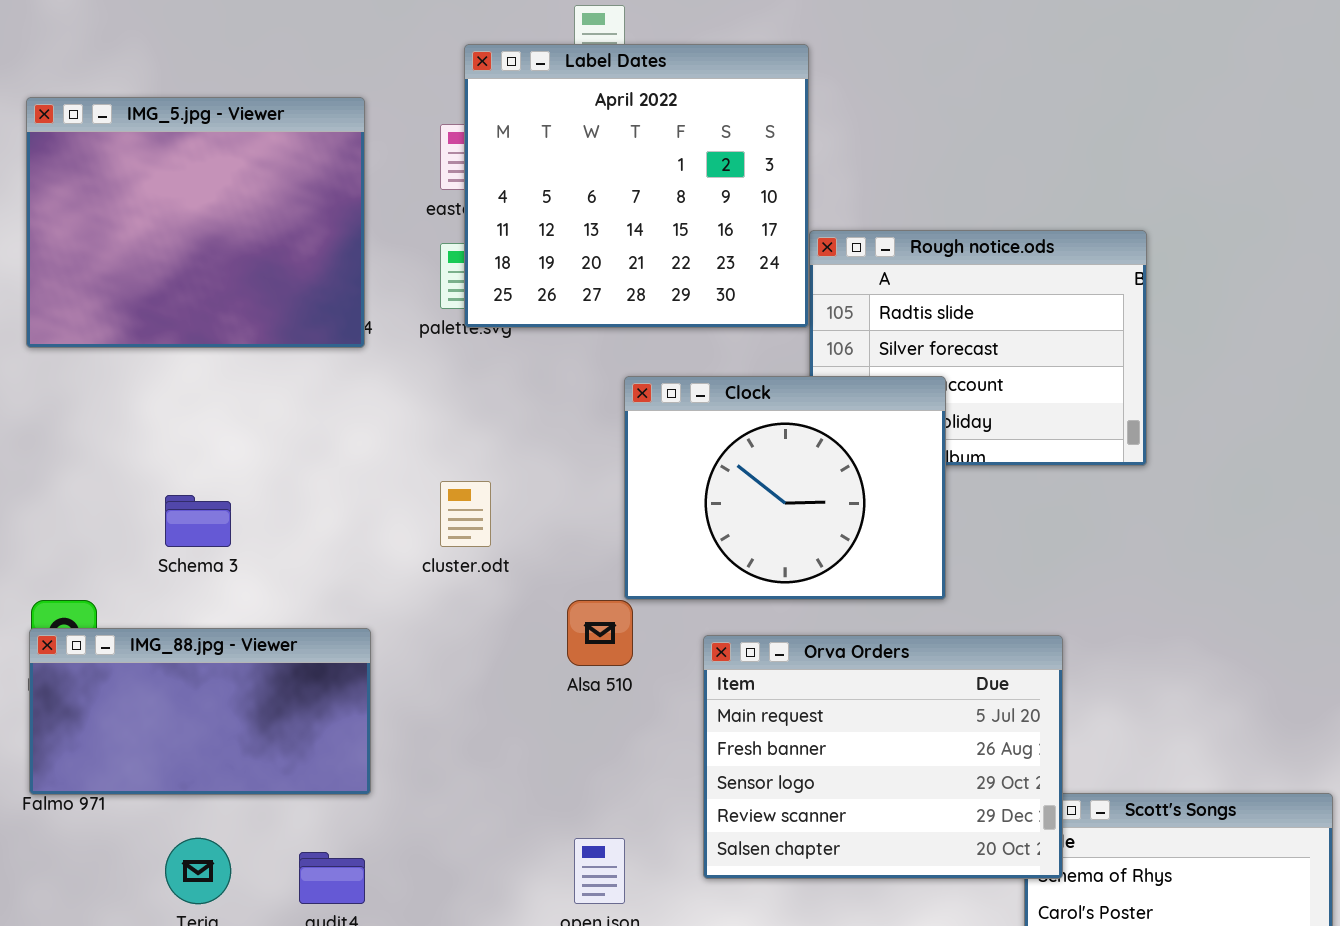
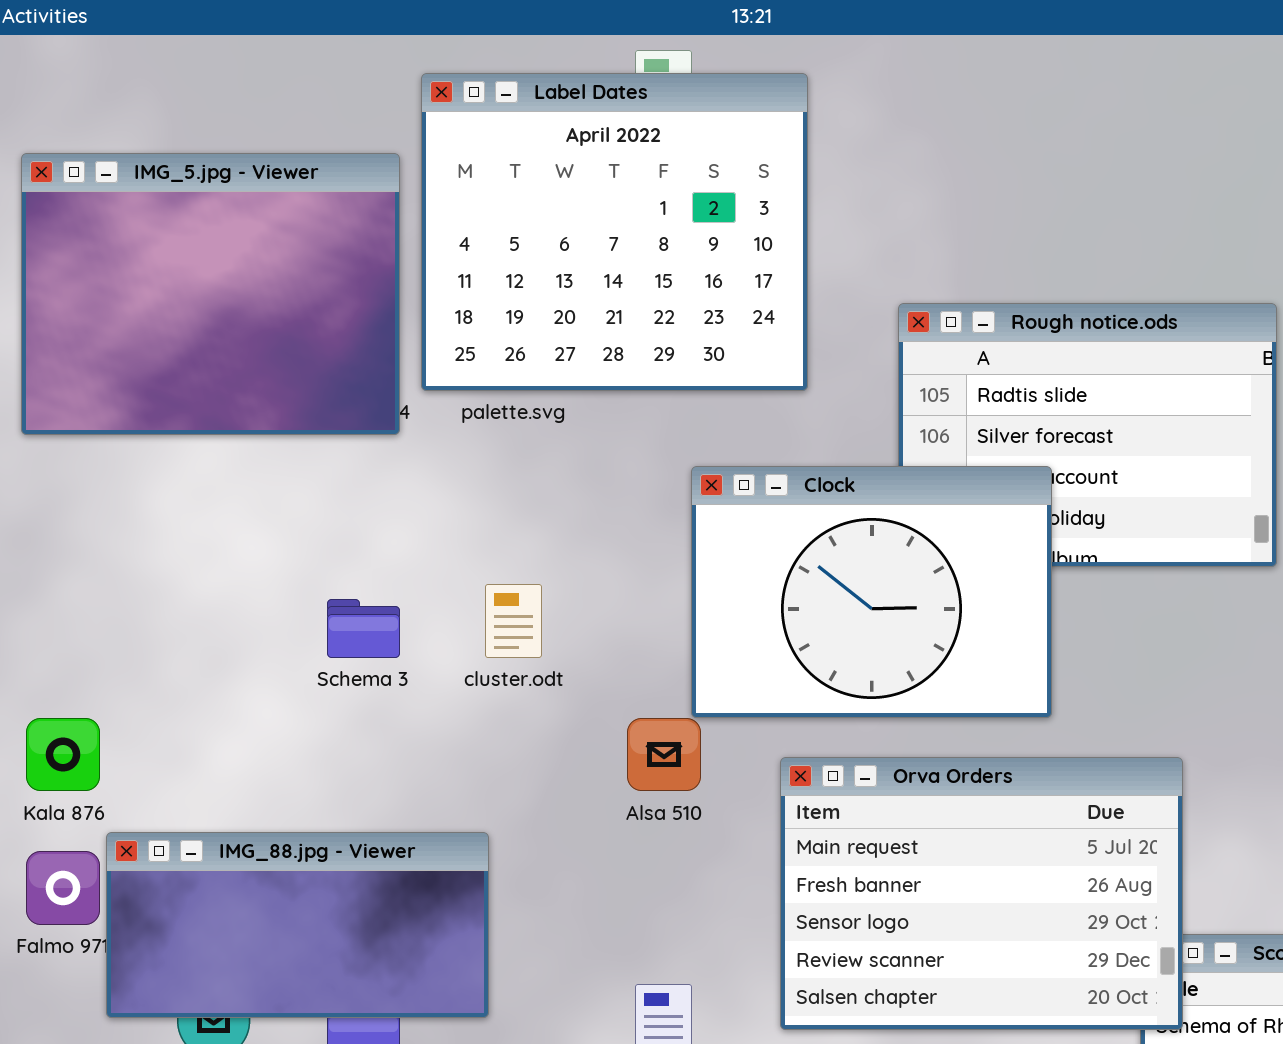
Label Dates: [464,44,809,328] -> [421,73,808,391], moved
Schema 3: [165,495,231,547] -> [327,599,400,658], moved
IMG_88.jpg - Viewer: [29,628,371,795] -> [106,832,489,1018], moved

